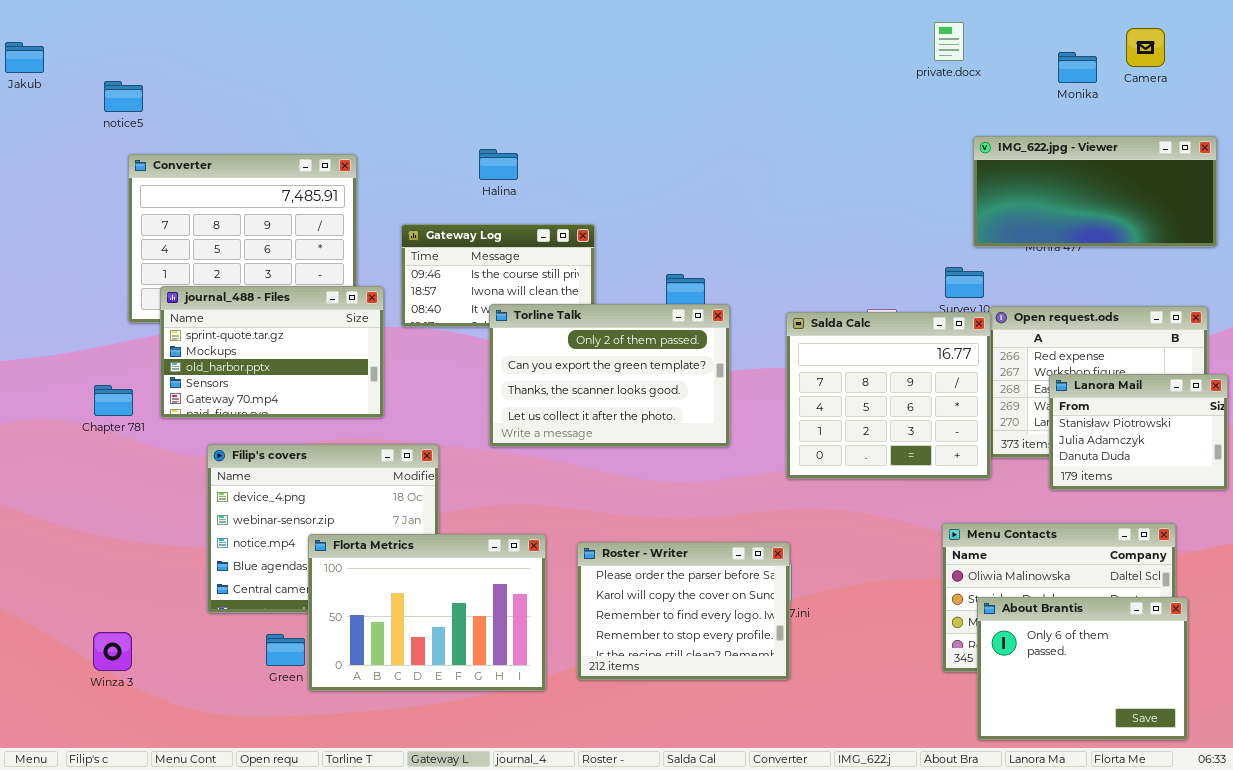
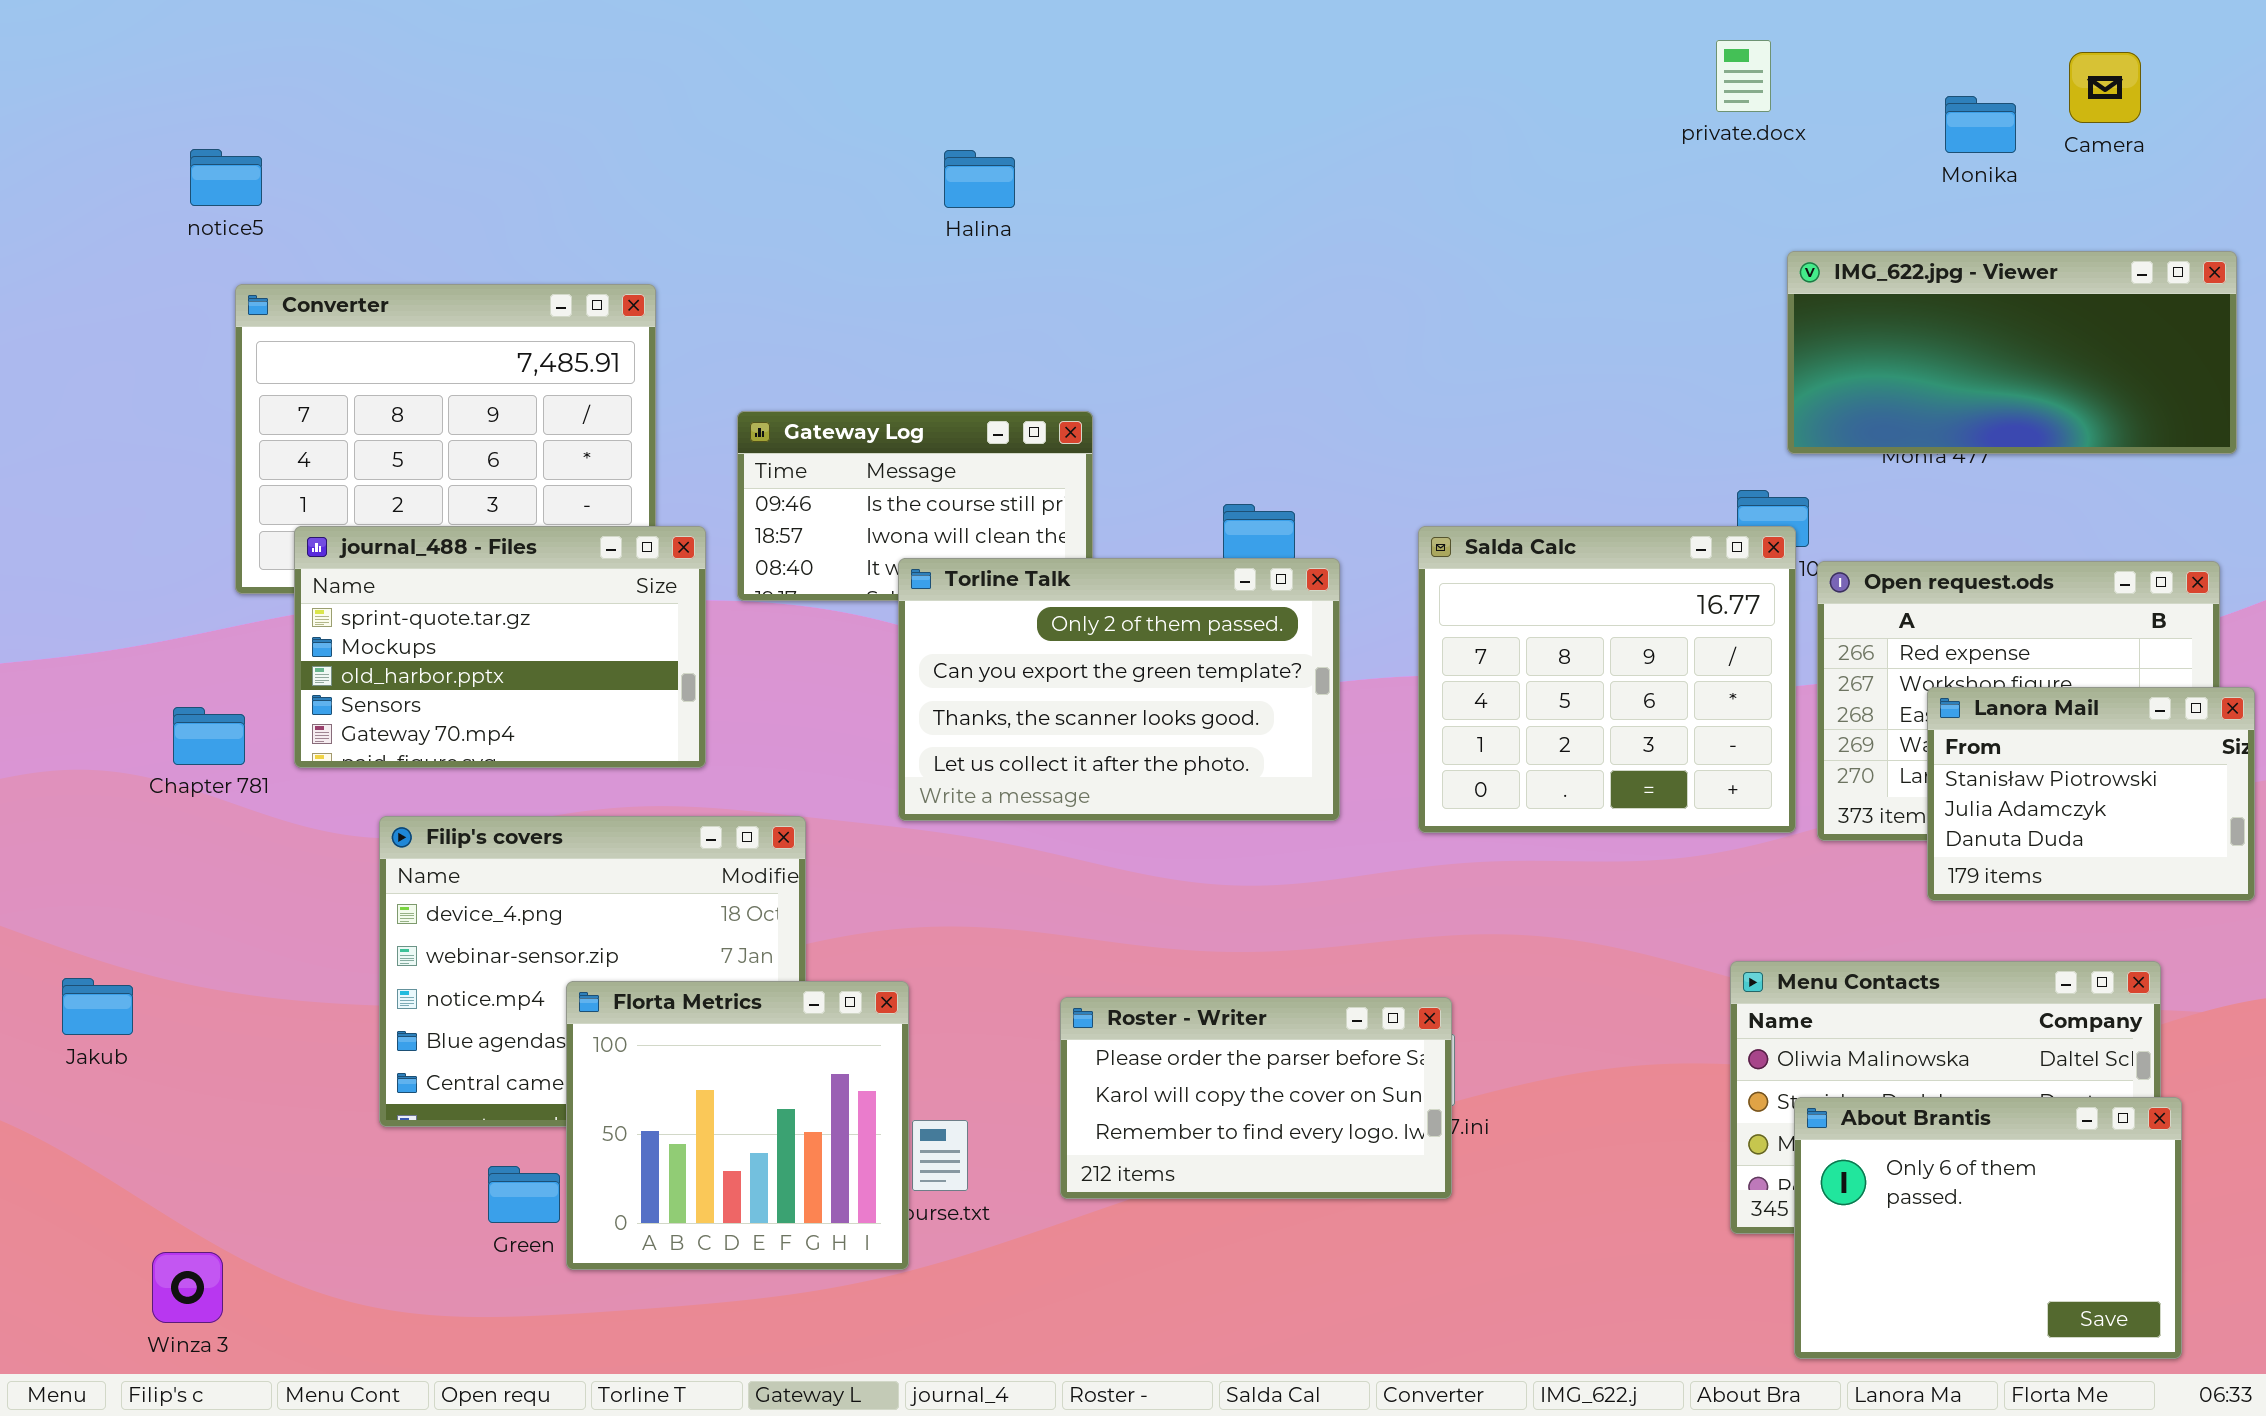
Jakub: [5,42,44,73] -> [62,978,133,1035], moved
Halina: [479,149,518,180] -> [944,150,1015,208], moved
Salda Calc: [786,312,991,479] -> [1418,526,1796,833], moved
Florta Metrics: [308,534,546,691] -> [566,981,909,1270], resized
Roster - Writer: [577,542,790,680] -> [1060,997,1452,1199], resized
Winza 3: [93,632,132,671] -> [152,1252,223,1323], moved

